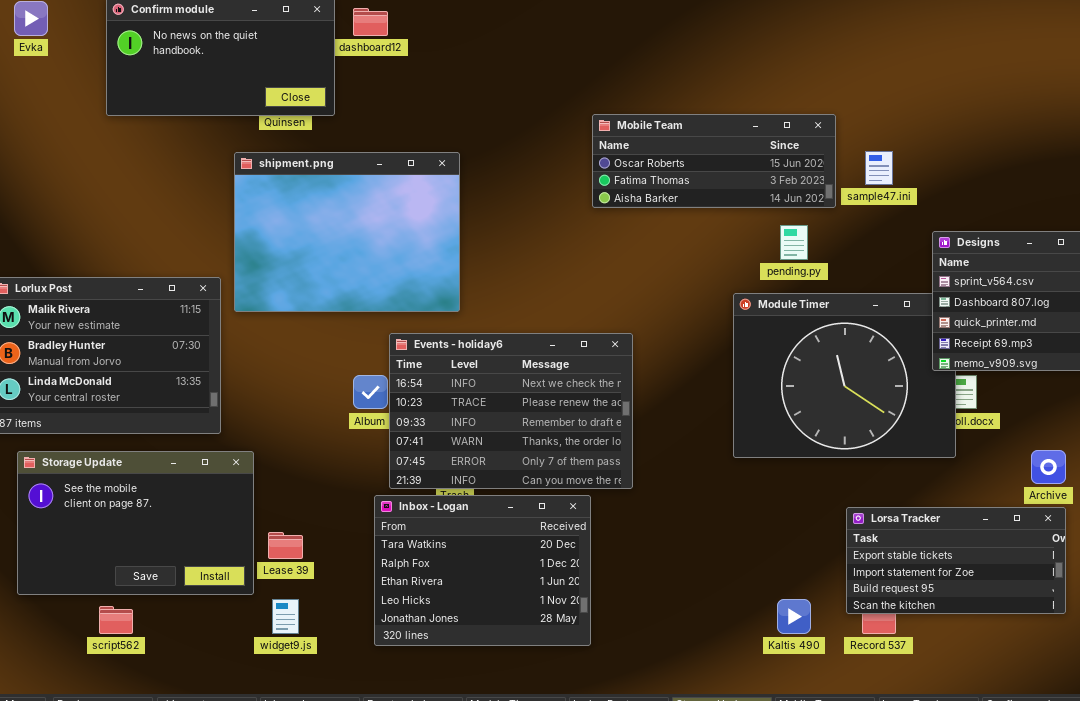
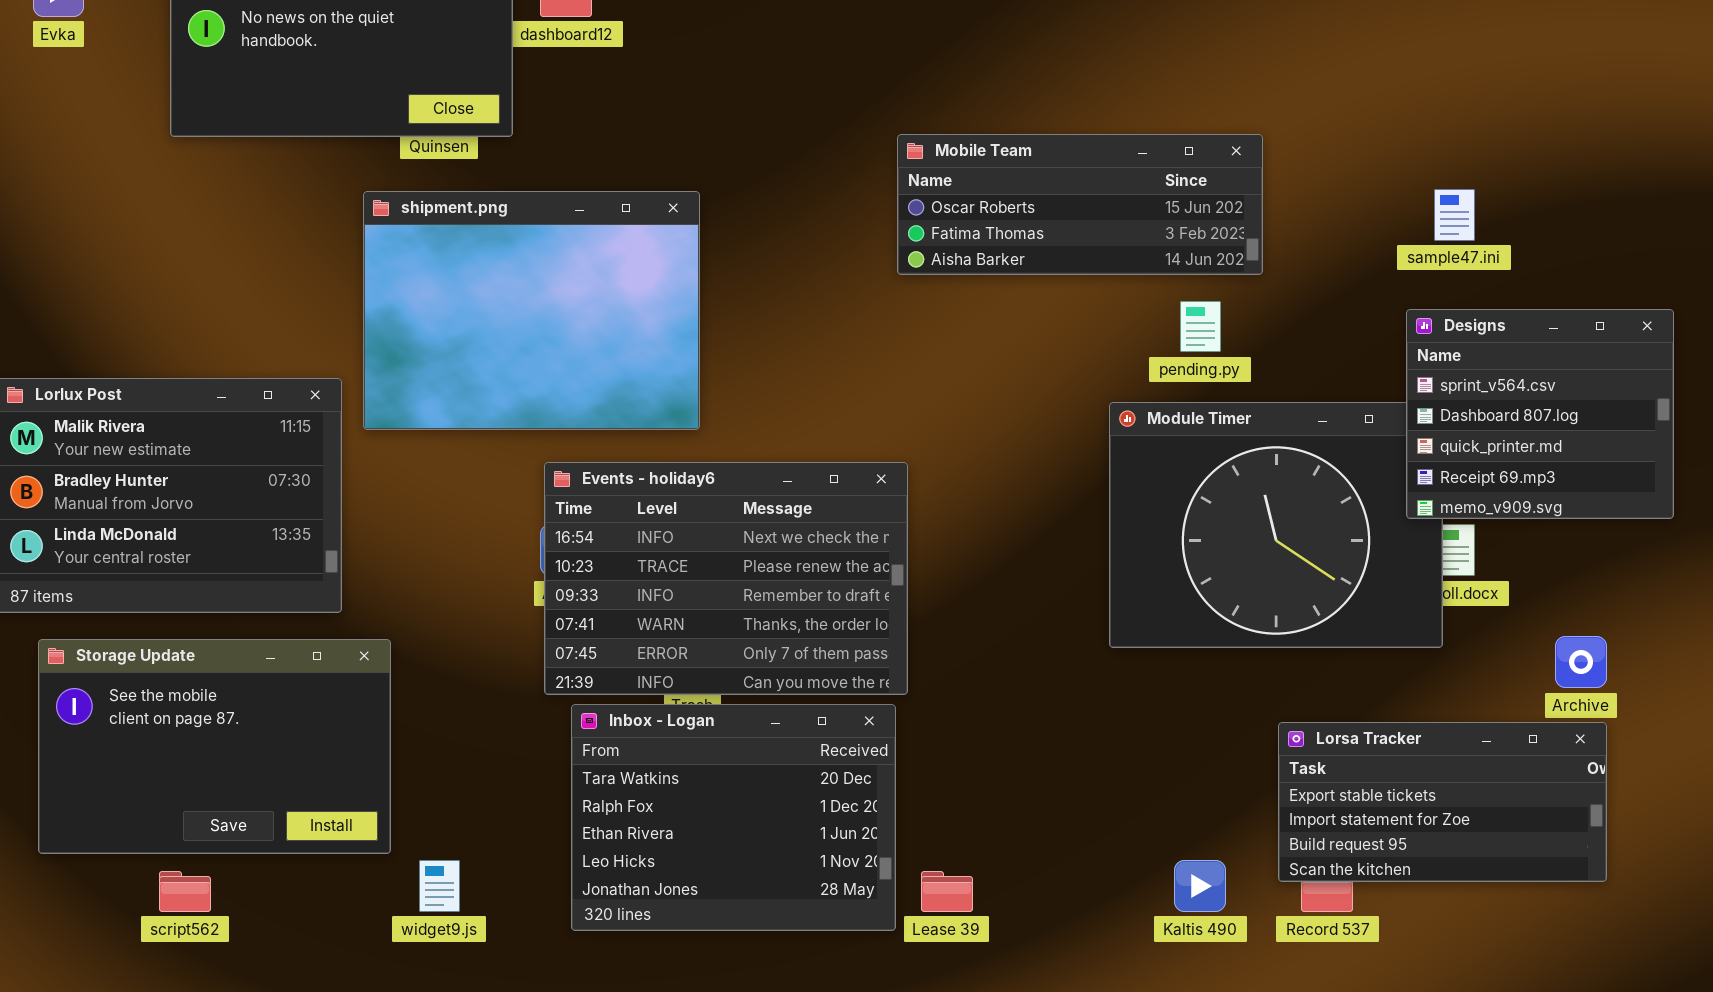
sample47.ini: [865,151,893,185] -> [1434,189,1475,241], moved
Events - holiday6: [389,333,633,489] -> [544,462,908,695], moved
Lease 39: [268,532,303,559] -> [921,871,973,912], moved

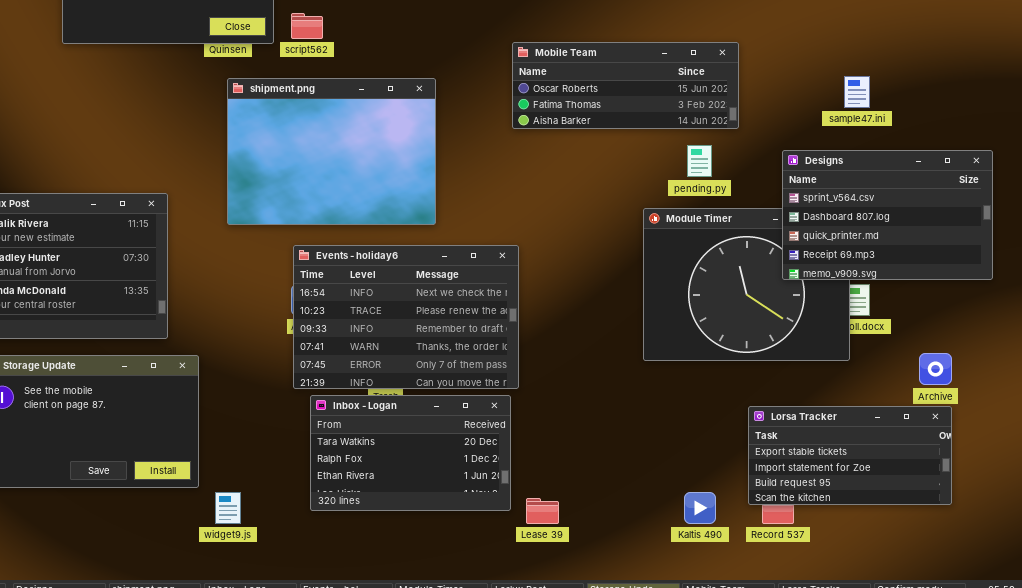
shipment.png: [363,191,700,430] -> [227,78,436,225], moved
Designs: [1406,309,1674,519] -> [782,150,993,280], resized
Inbox - Logan: [571,704,896,931] -> [310,395,511,511], resized
script562: [159,871,211,912] -> [291,13,323,39], moved

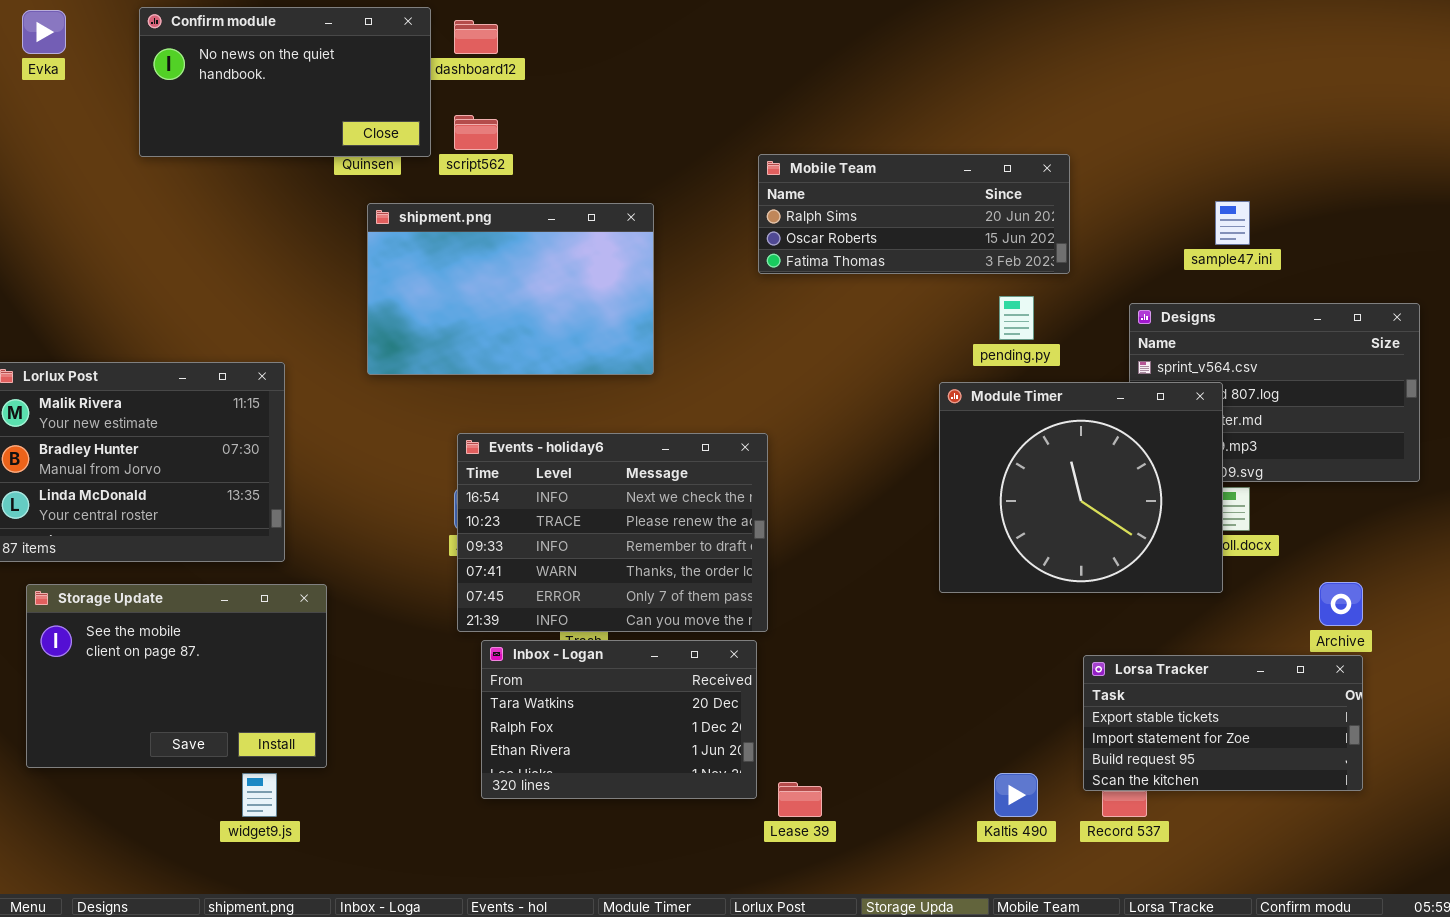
Mobile Team: [512,42,739,129] -> [758,154,1070,274], scrolled up 1 row
shipment.png: [227,78,436,225] -> [367,203,654,375], resized
Module Timer: [643,208,850,361] -> [939,382,1223,593], raised
widget9.js: [215,492,241,524] -> [242,773,277,817], moved

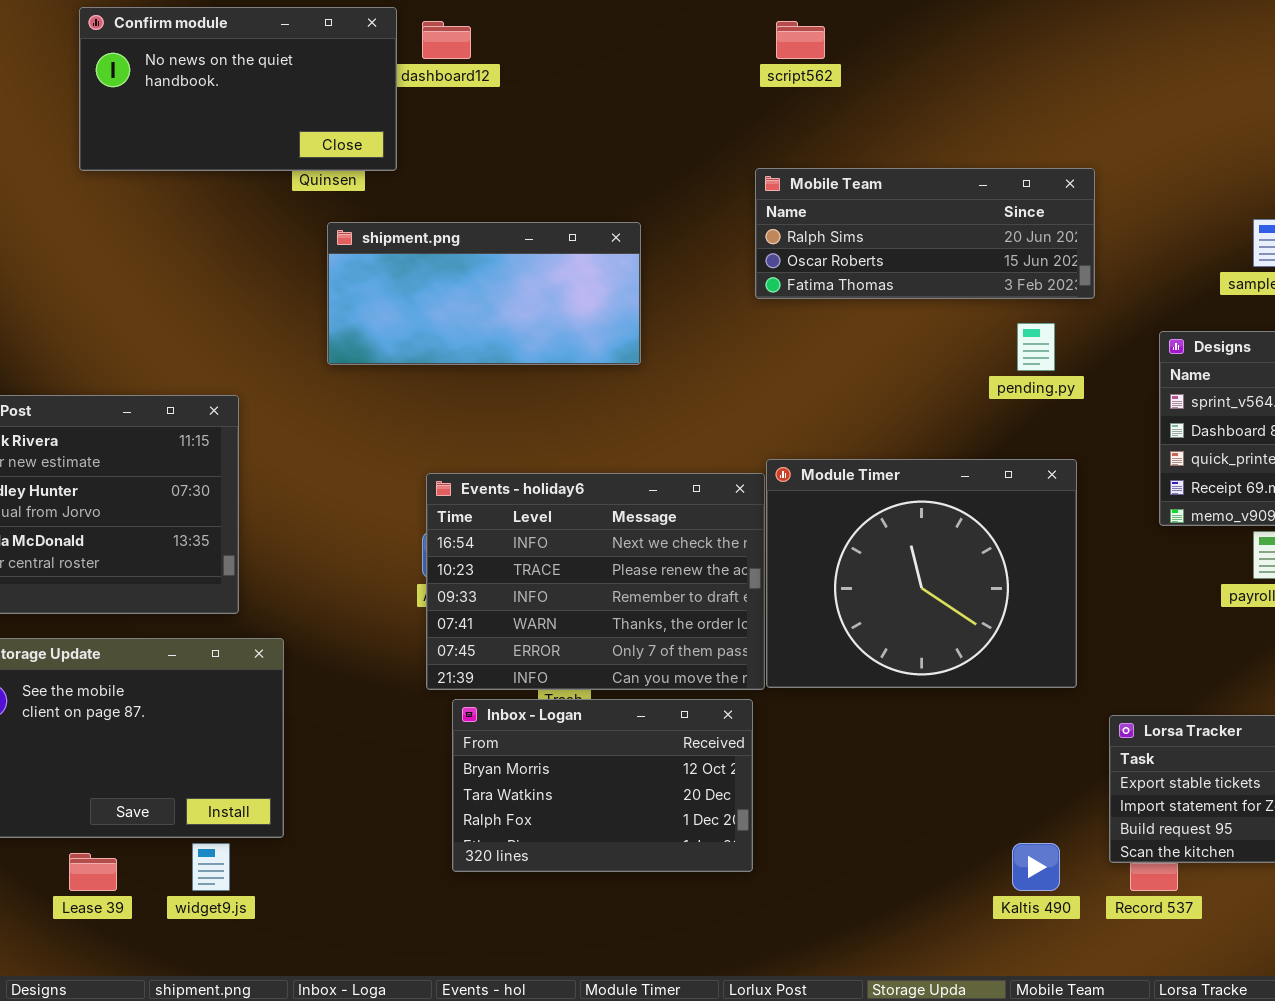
script562: [454,115,498,150] -> [776,21,825,59], moved
shipment.png: [367,203,654,375] -> [327,222,641,365], resized
Module Timer: [939,382,1223,593] -> [766,459,1077,688], moved
Inbox - Logan: [481,640,757,799] -> [452,699,753,872], scrolled up 1 row
Lease 39: [778,782,822,817] -> [69,853,117,891], moved

